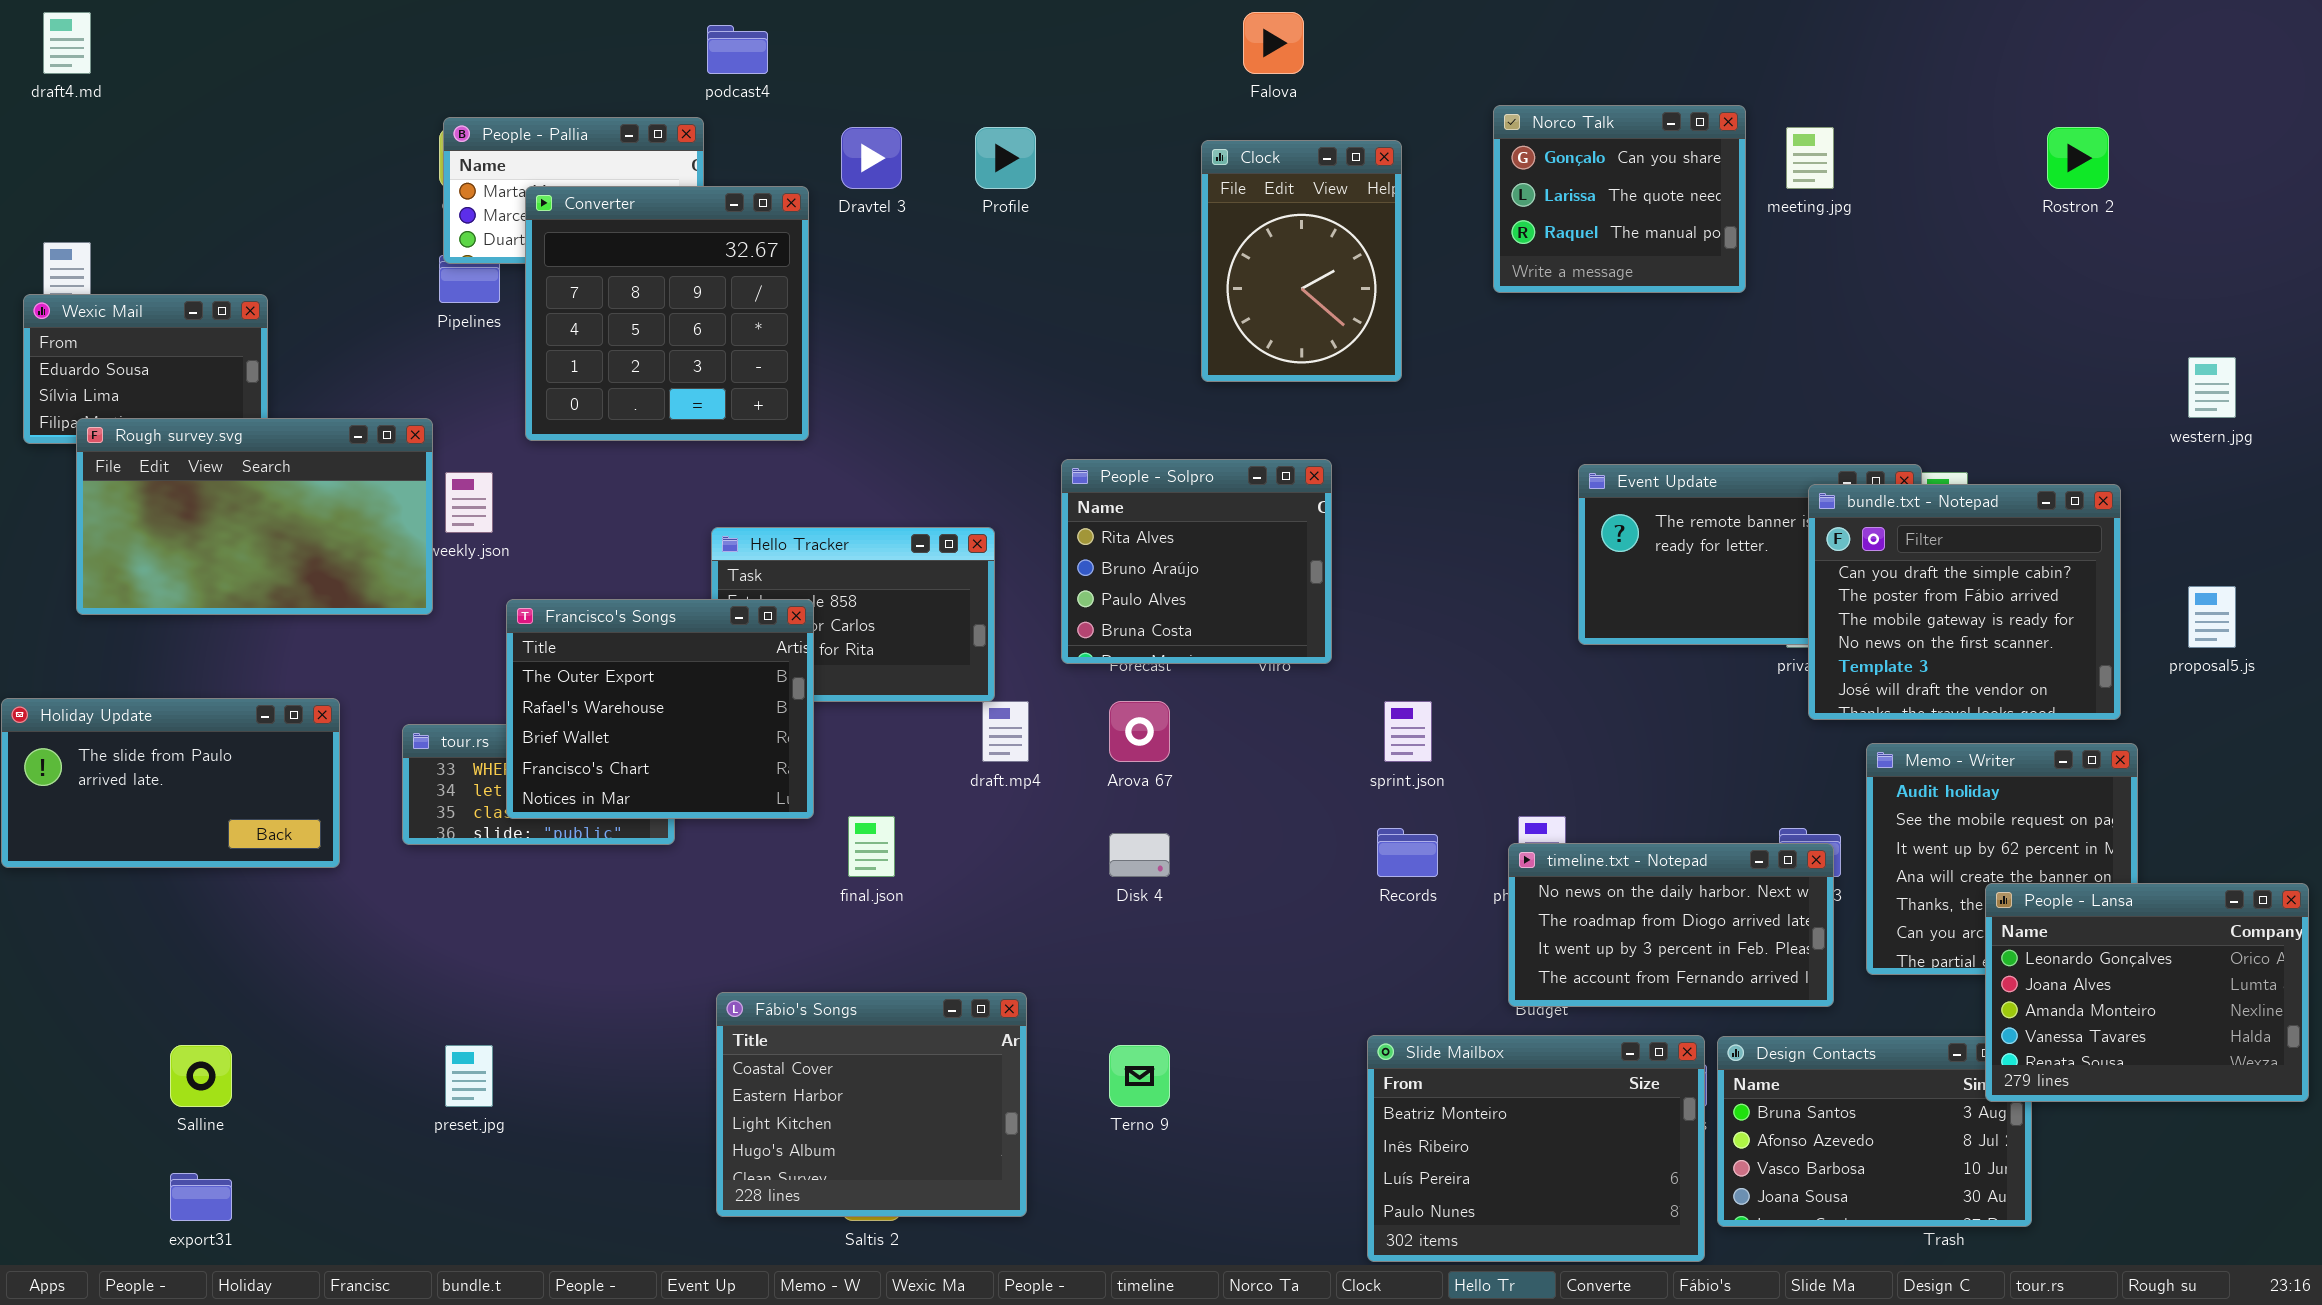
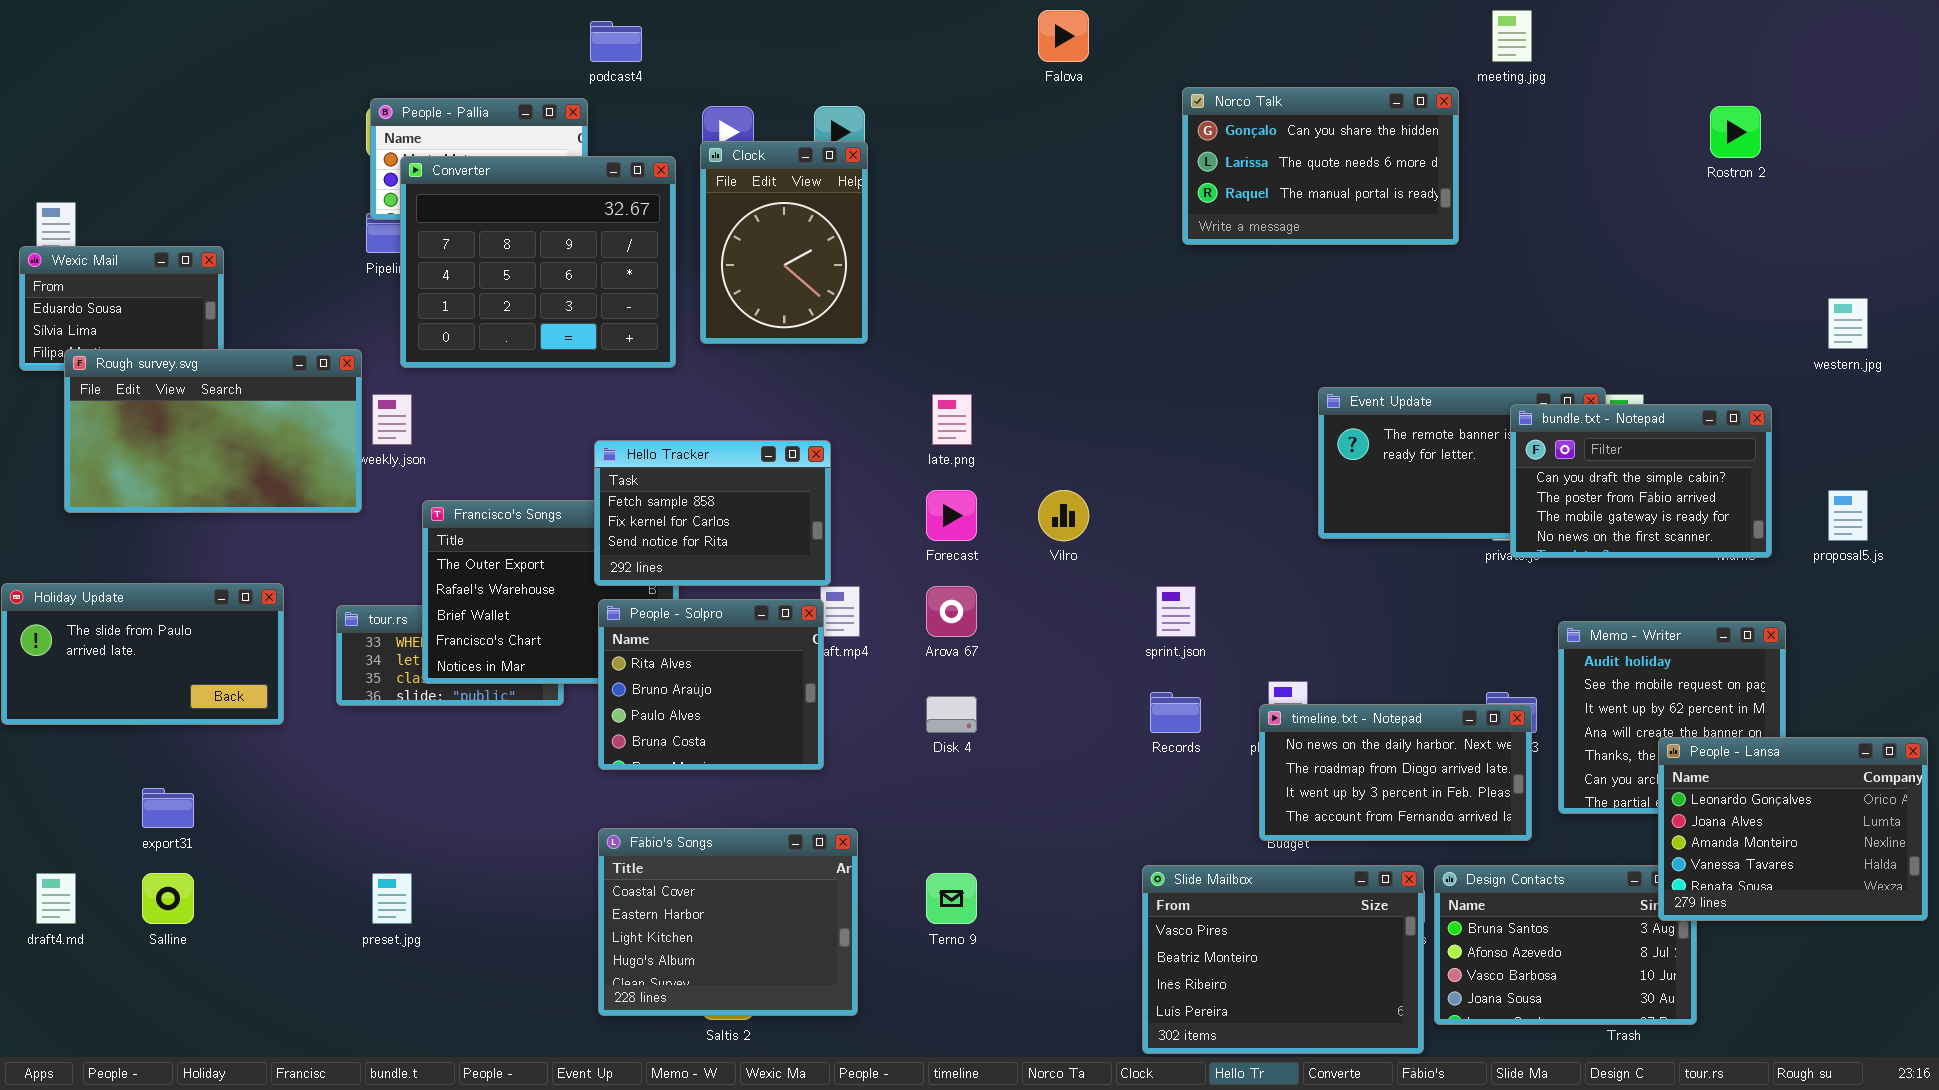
draft4.md: [43,12,91,74] -> [36,873,76,924], moved
Norco Talk: [1493,105,1746,293] -> [1182,87,1459,245], resized
meeting.jpg: [1786,127,1834,189] -> [1492,10,1532,62], moved
Clock: [1201,140,1402,382] -> [700,141,868,344], moved
Converter: [525,186,809,441] -> [400,156,676,368], resized
People - Solpro: [1061,459,1332,664] -> [598,599,824,770], moved
bundle.txt - Notepad: [1808,484,2121,720] -> [1510,404,1772,558], resized
Hello Tracker: [711,527,995,702] -> [594,440,831,586], raised
Slide Mailbox: [1367,1035,1705,1262] -> [1142,865,1424,1054], scrolled up 1 row
export31: [170,1173,232,1221] -> [142,788,194,828], moved

